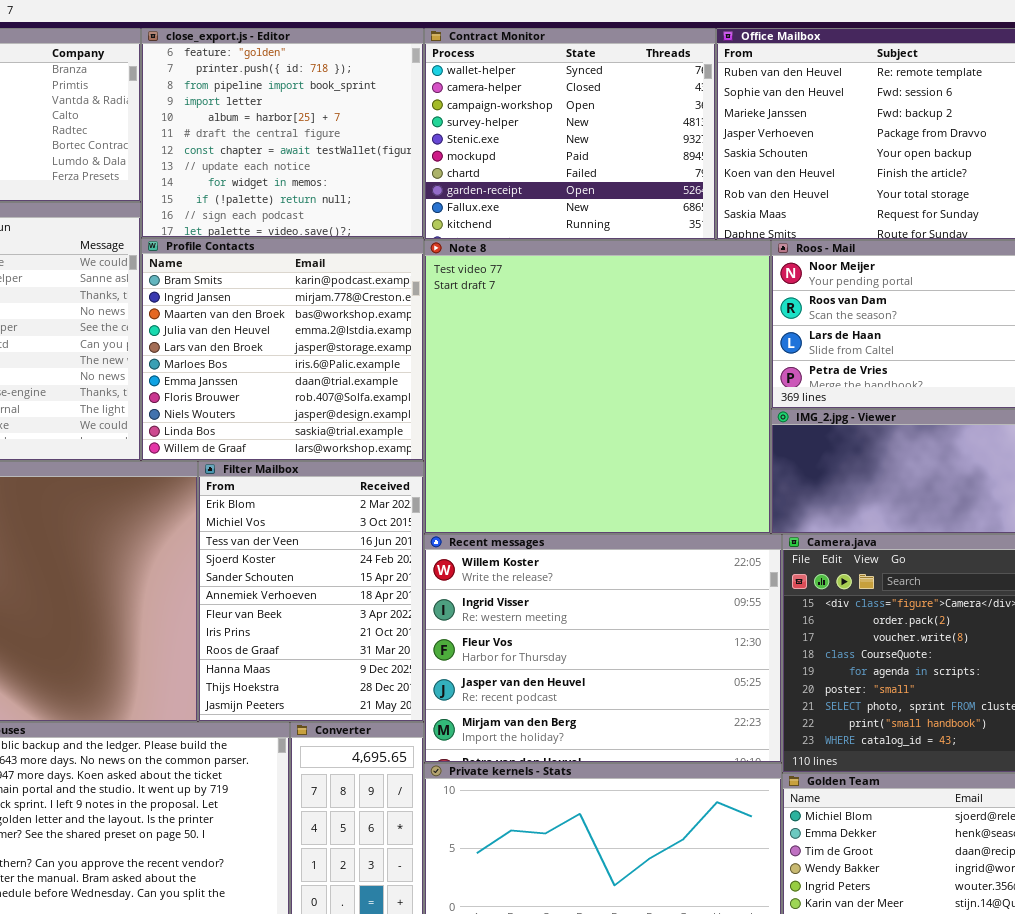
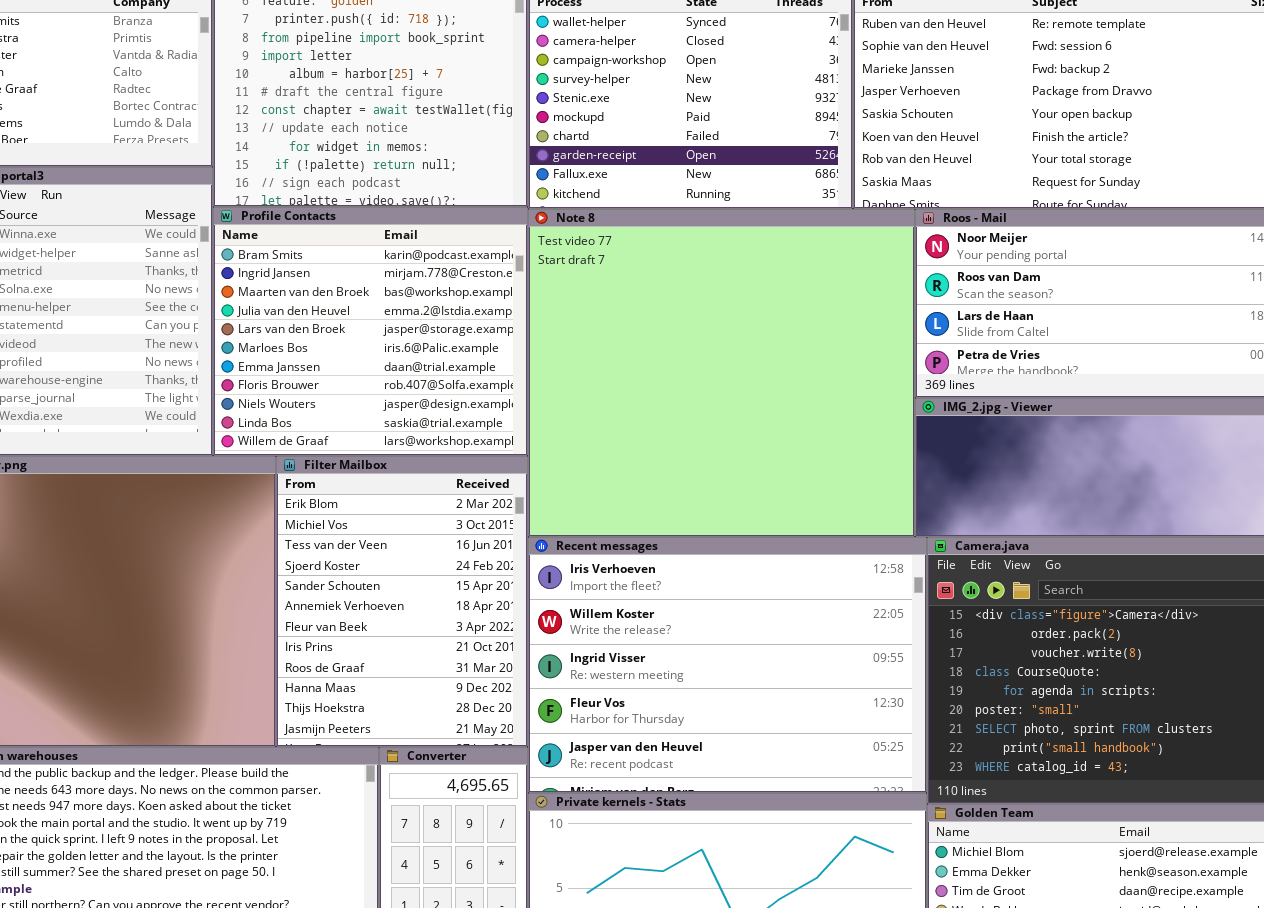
Recent messages: [424,534,782,763] -> [528,537,927,793], scrolled up 1 row

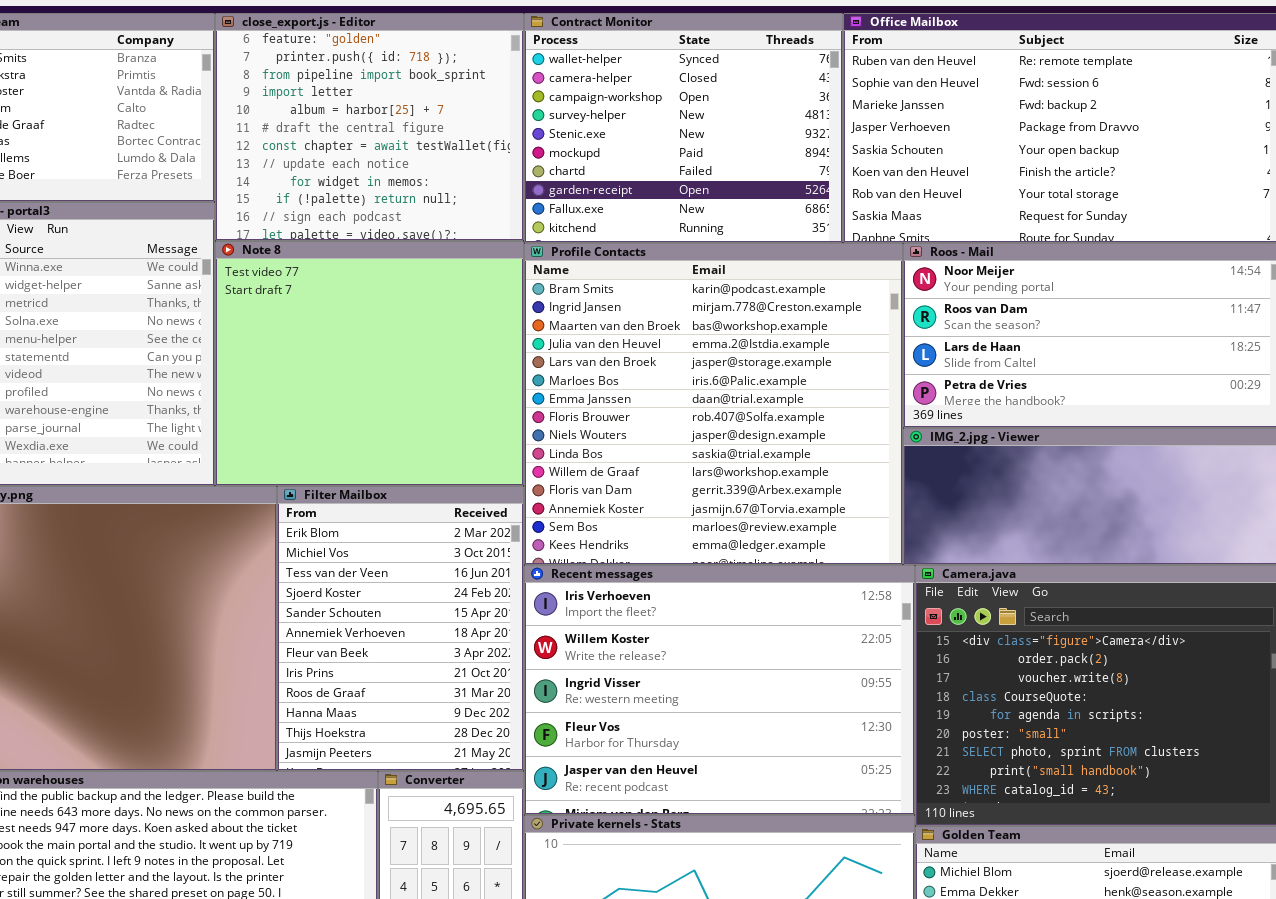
Profile Contacts: [213,207,528,456] -> [524,243,903,565], moved, resized
Note 8: [528,209,915,537] -> [215,241,524,486], moved, resized

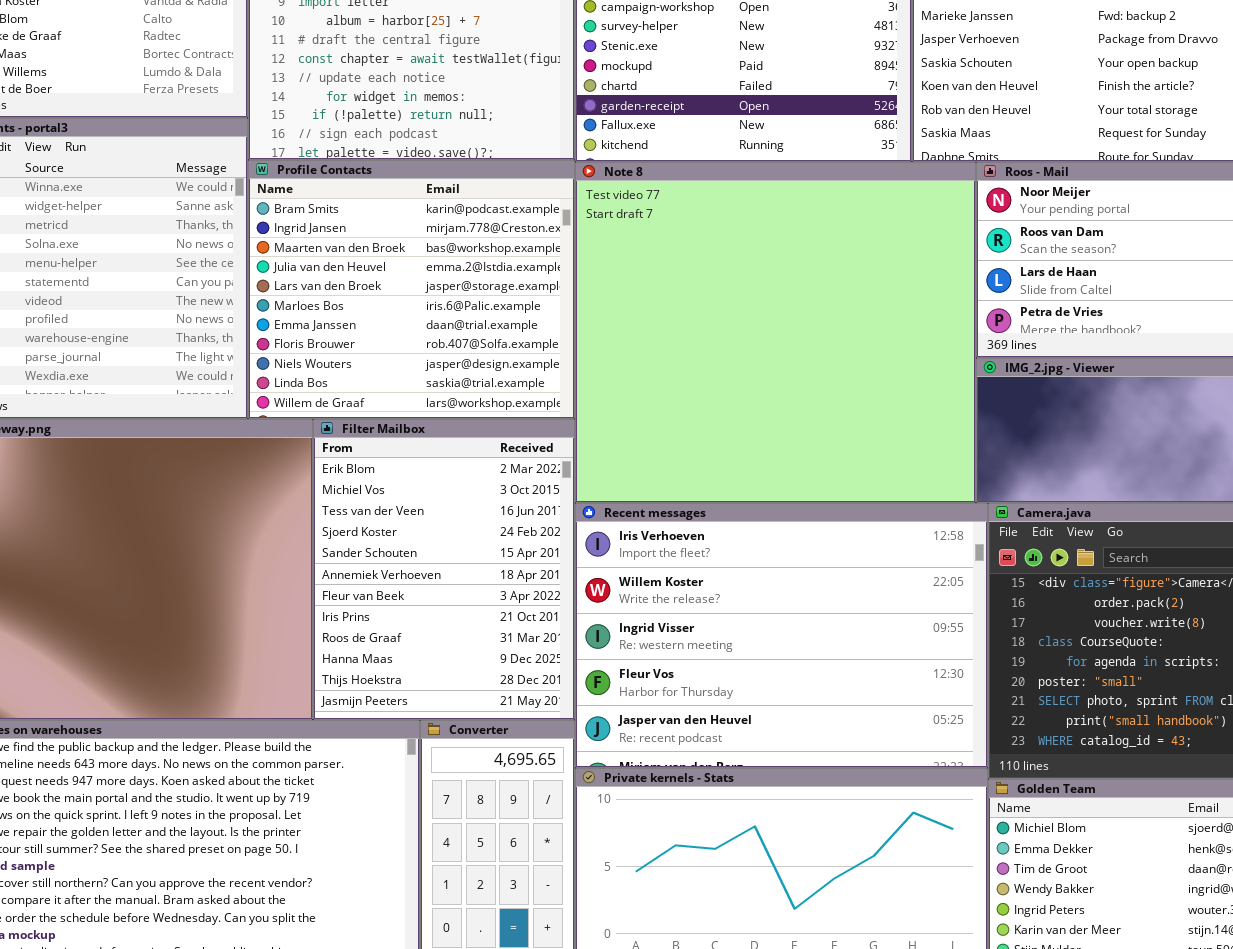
Note 8: [215,241,524,486] -> [575,162,976,503], moved, resized
Profile Contacts: [524,243,903,565] -> [248,160,575,419], moved, resized

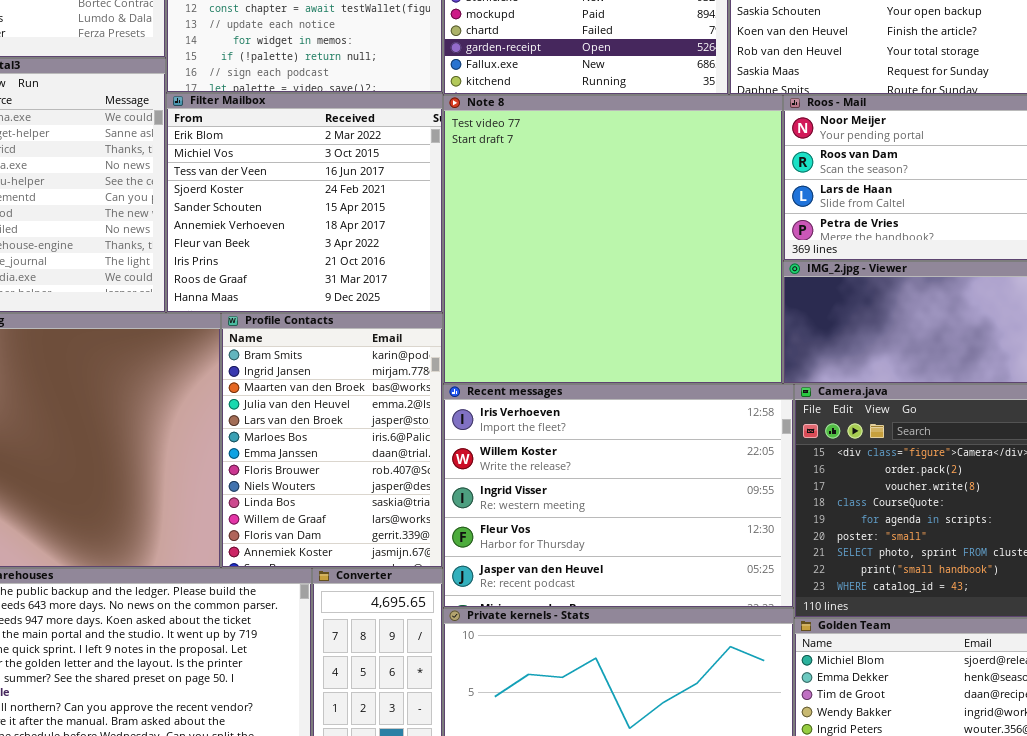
Profile Contacts: [248,160,575,419] -> [221,313,443,568], moved, resized
Filter Mailbox: [313,419,575,720] -> [166,93,443,313], moved, resized

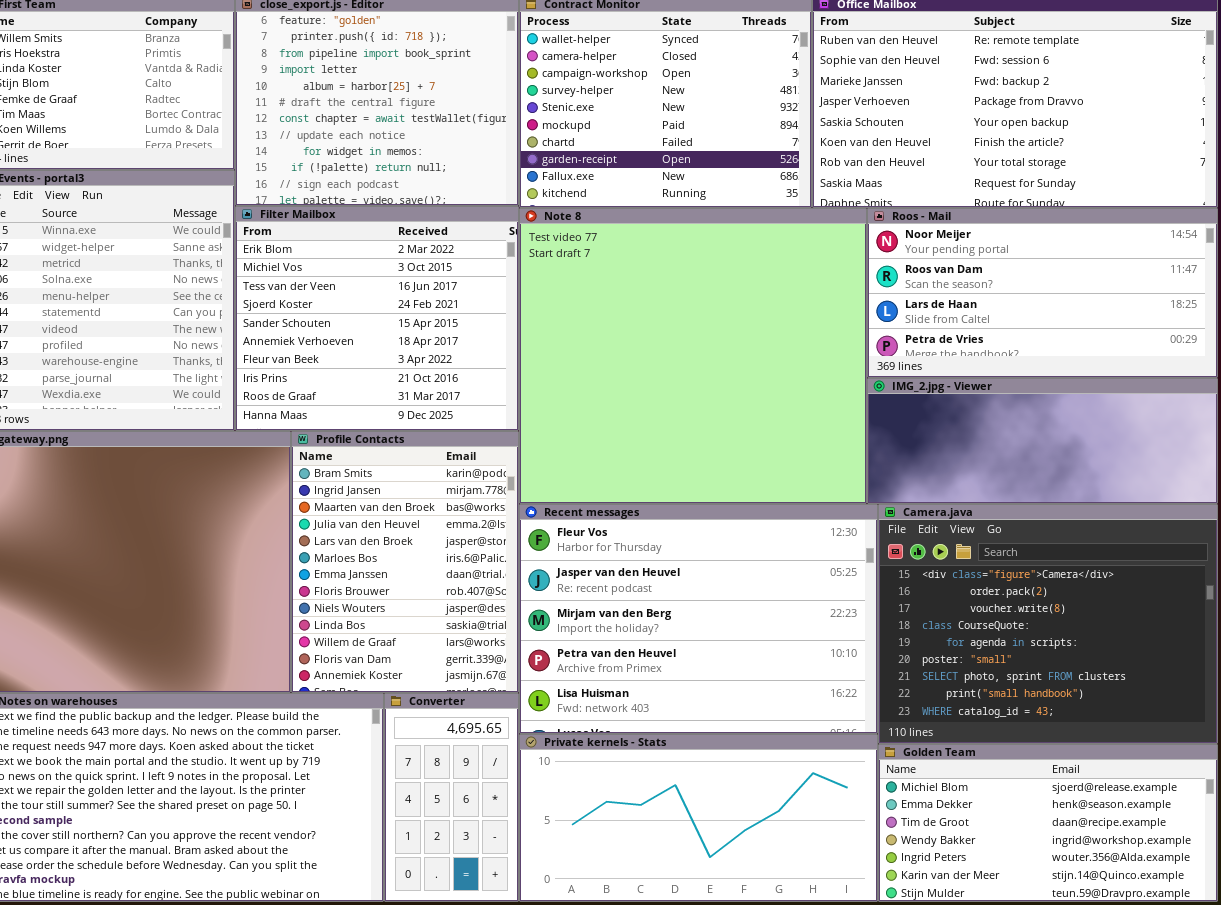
Recent messages: [443,384,794,608] -> [519,504,878,734], scrolled down 3 rows

